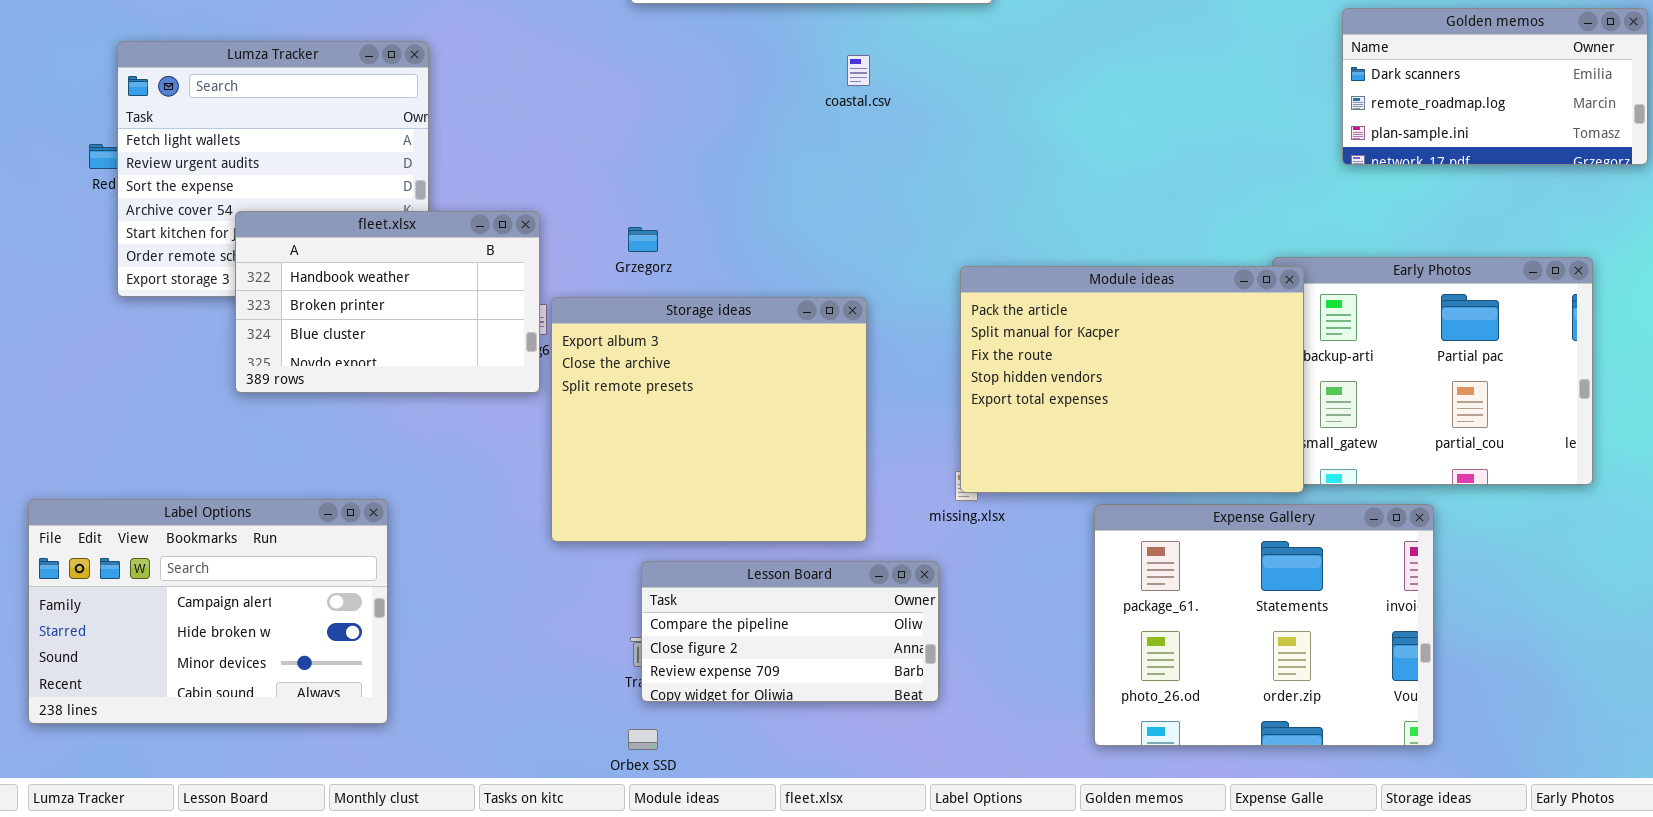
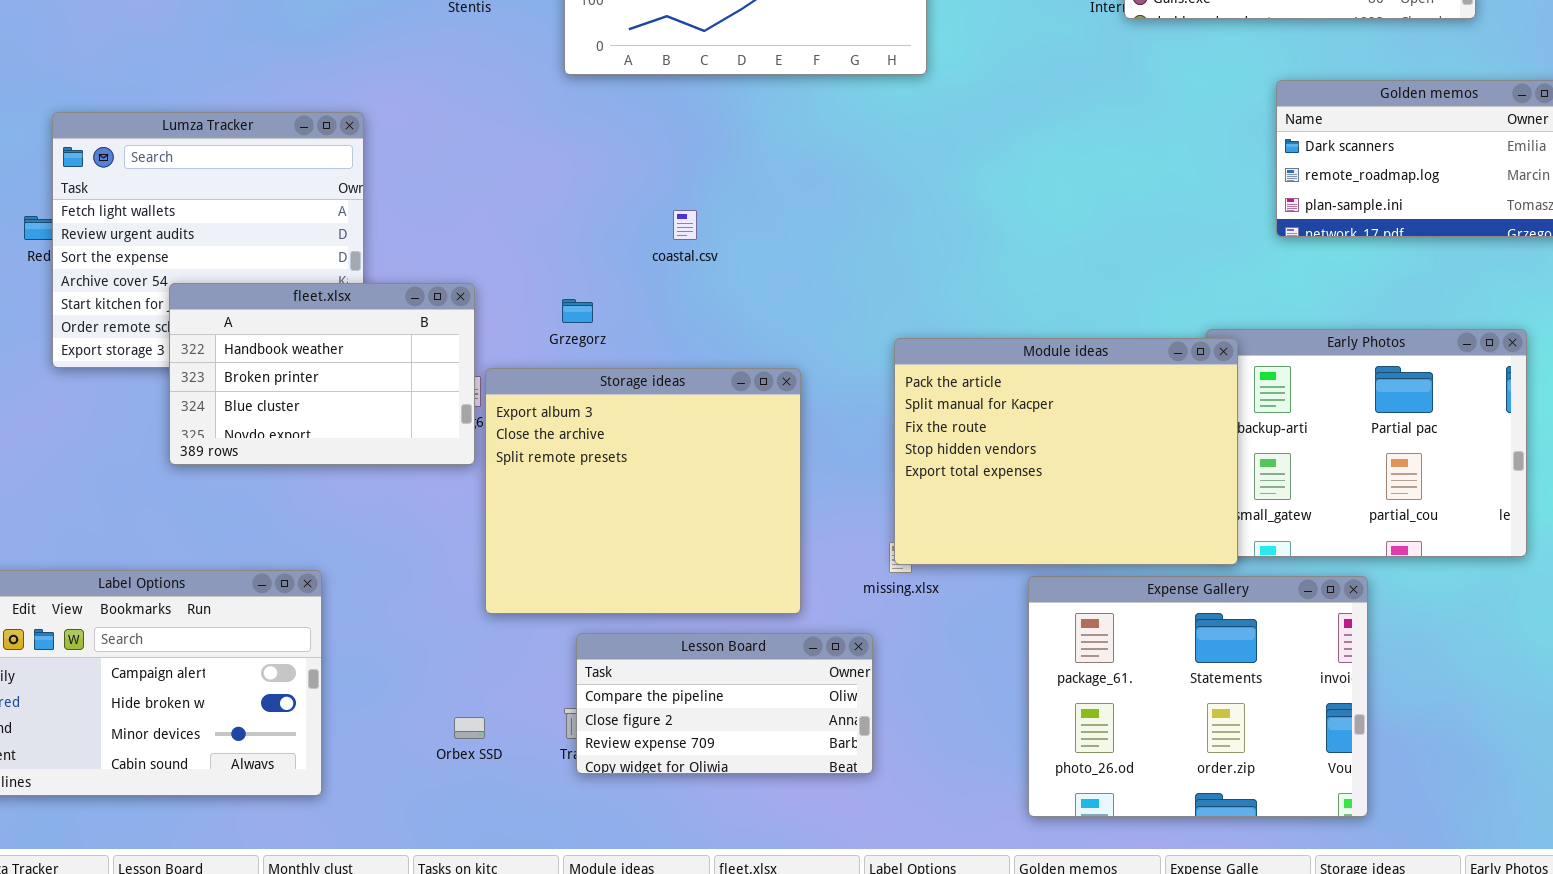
coastal.csv: [847,55,870,86] -> [673,210,697,240], moved
Orbex SSD: [628,729,658,750] -> [454,717,485,739], moved

